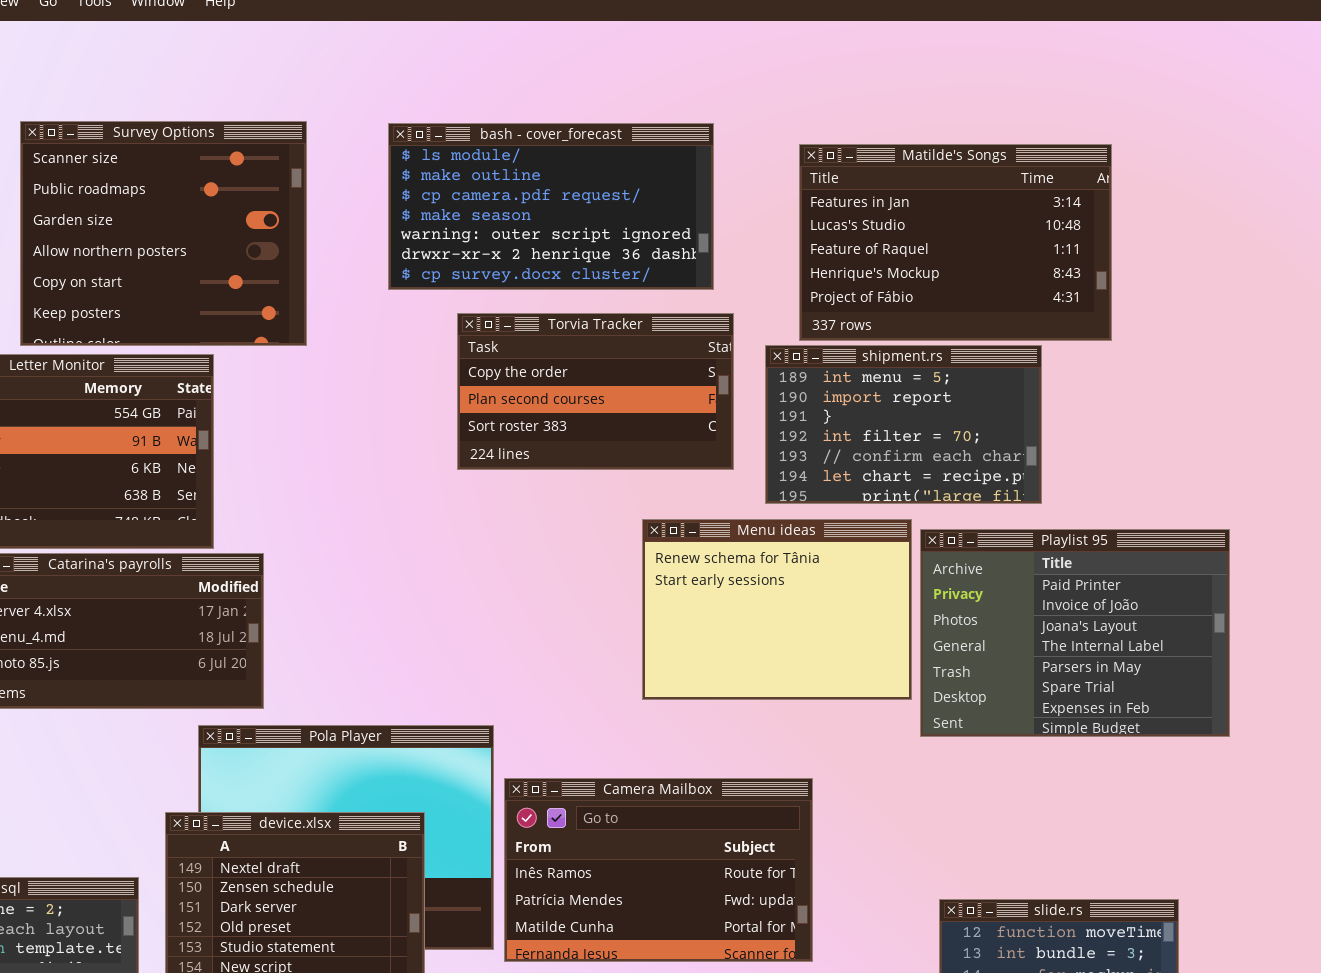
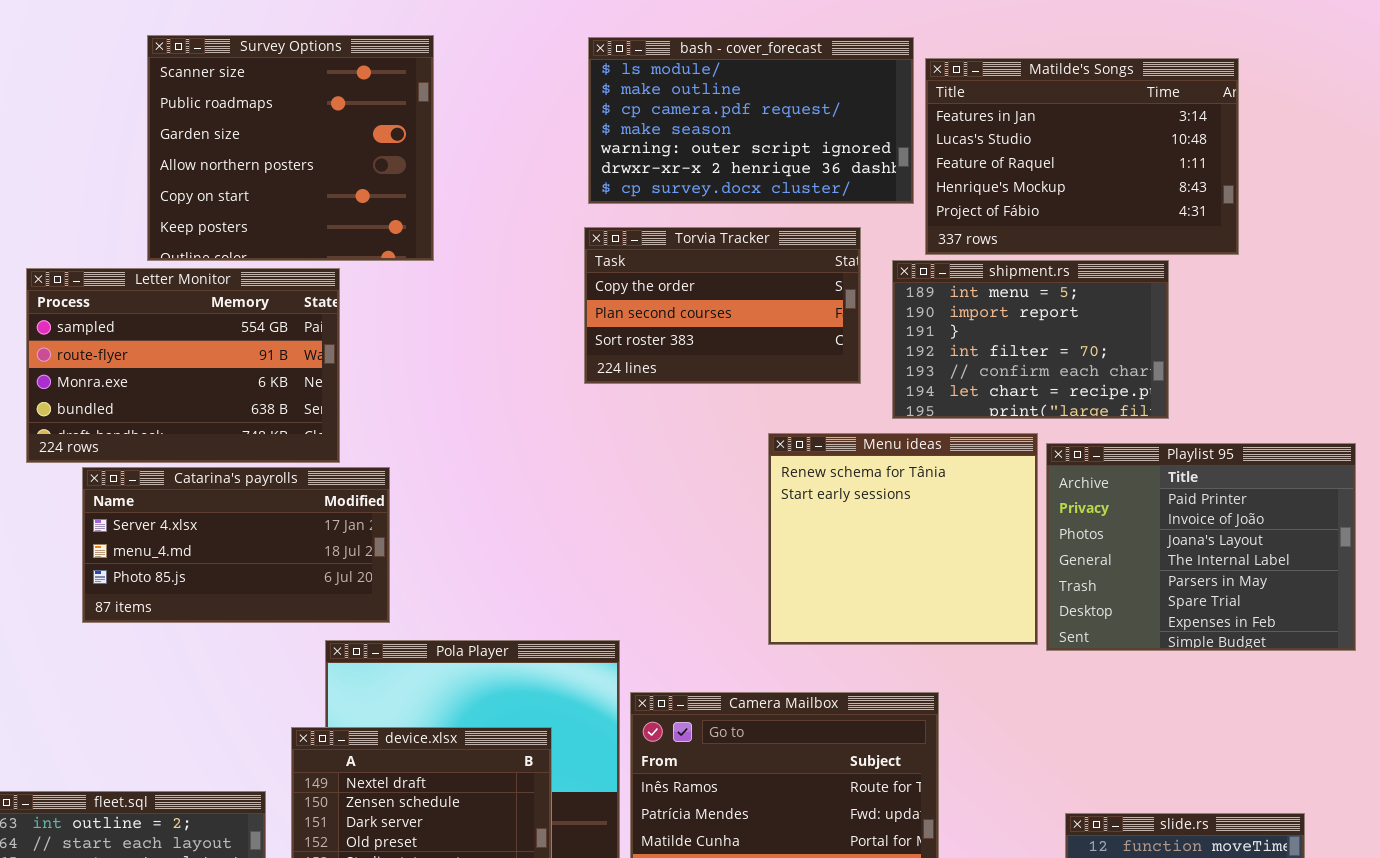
bash - cover_forecast: [388,123,714,290] -> [588,37,914,204], moved
Menu ideas: [642,519,912,700] -> [768,433,1038,645], resized

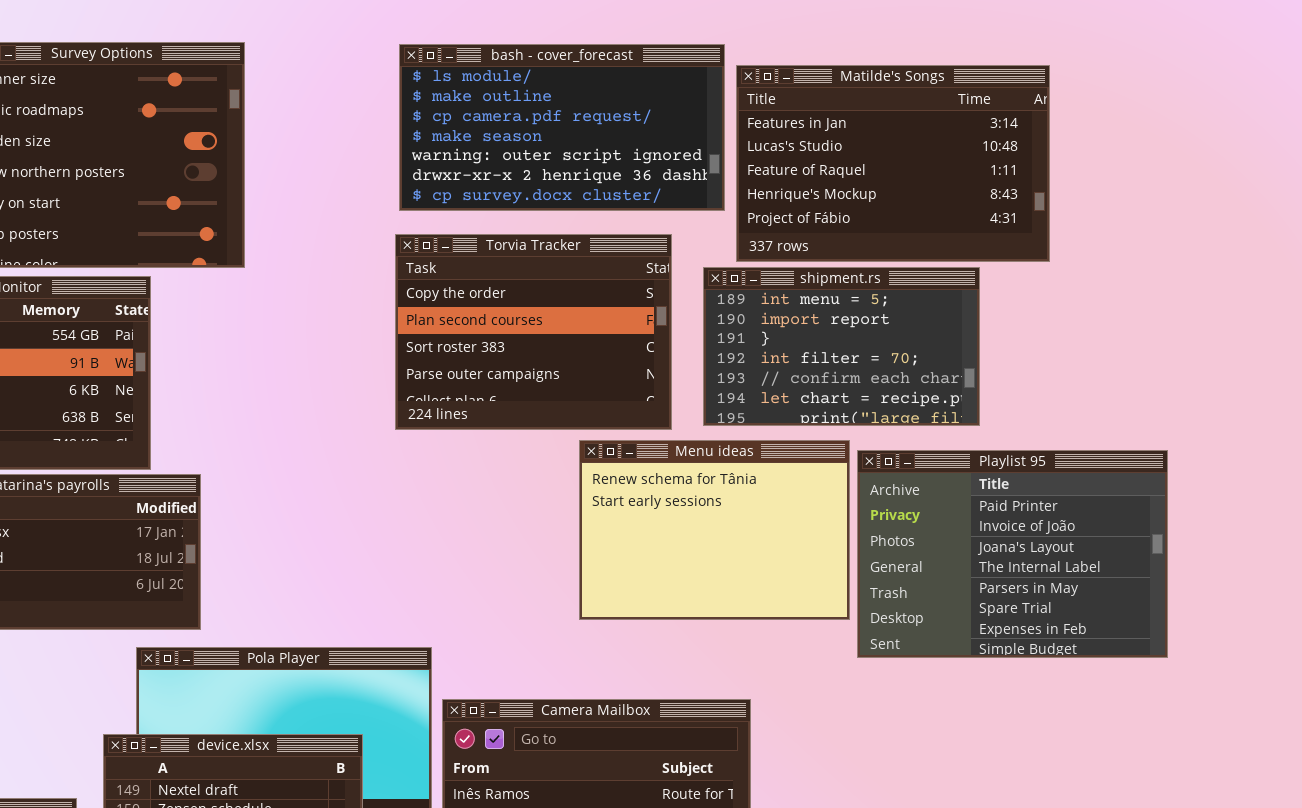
Torvia Tracker: [584,227,861,384] -> [395,234,672,430], resized
Menu ideas: [768,433,1038,645] -> [579,440,850,620], resized

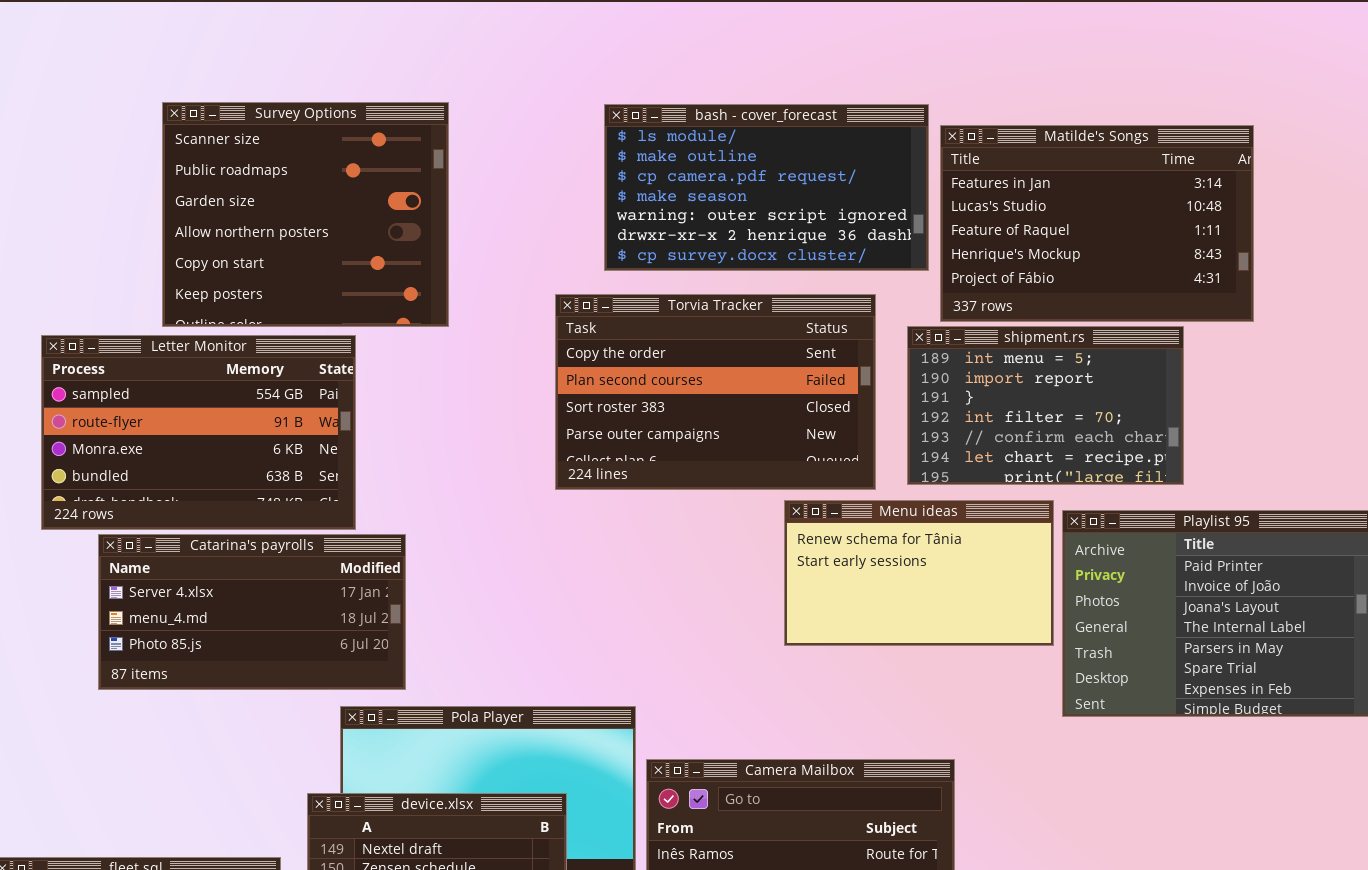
Torvia Tracker: [395,234,672,430] -> [555,294,876,490], resized
Menu ideas: [579,440,850,620] -> [784,500,1054,646], resized

